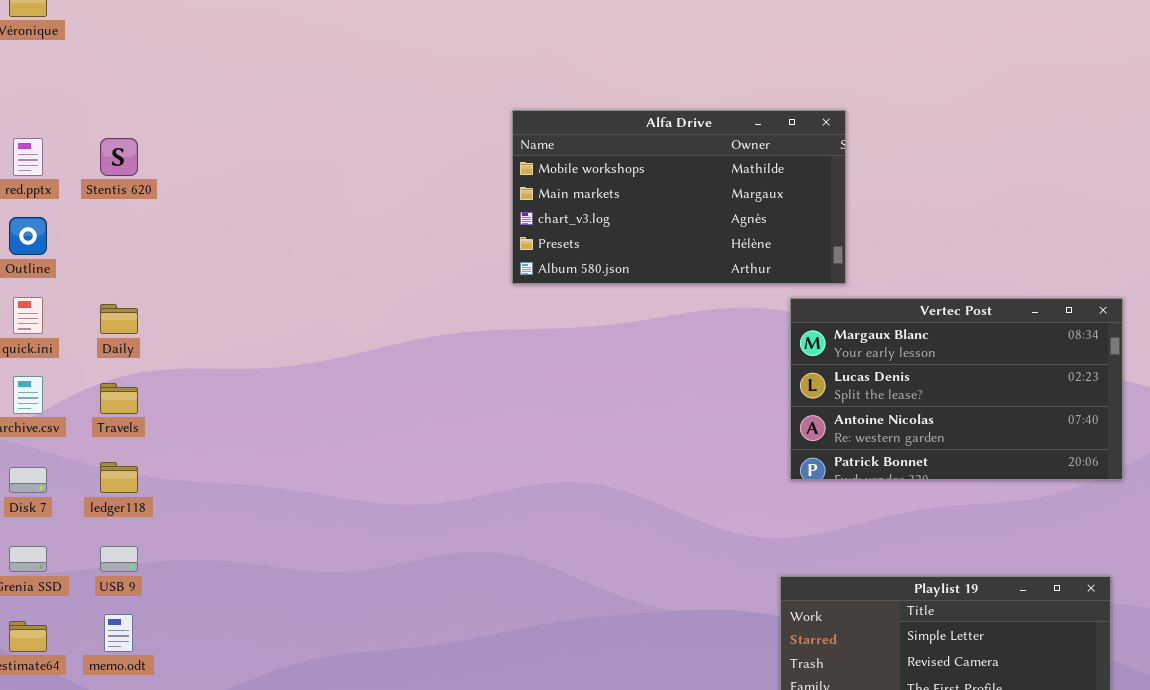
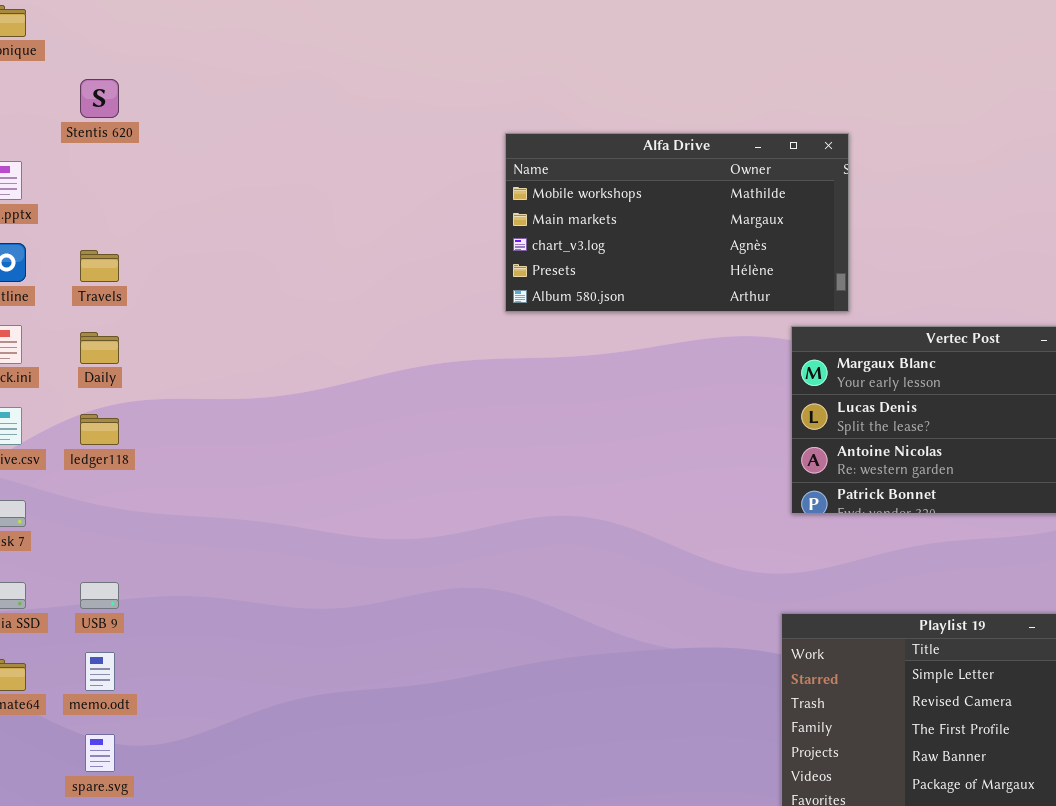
Stentis 620: [100,138,138,176] -> [80,79,119,118], moved
Travels: [100,383,138,414] -> [80,250,119,282], moved
ledger118: [100,462,138,493] -> [80,414,119,445], moved

